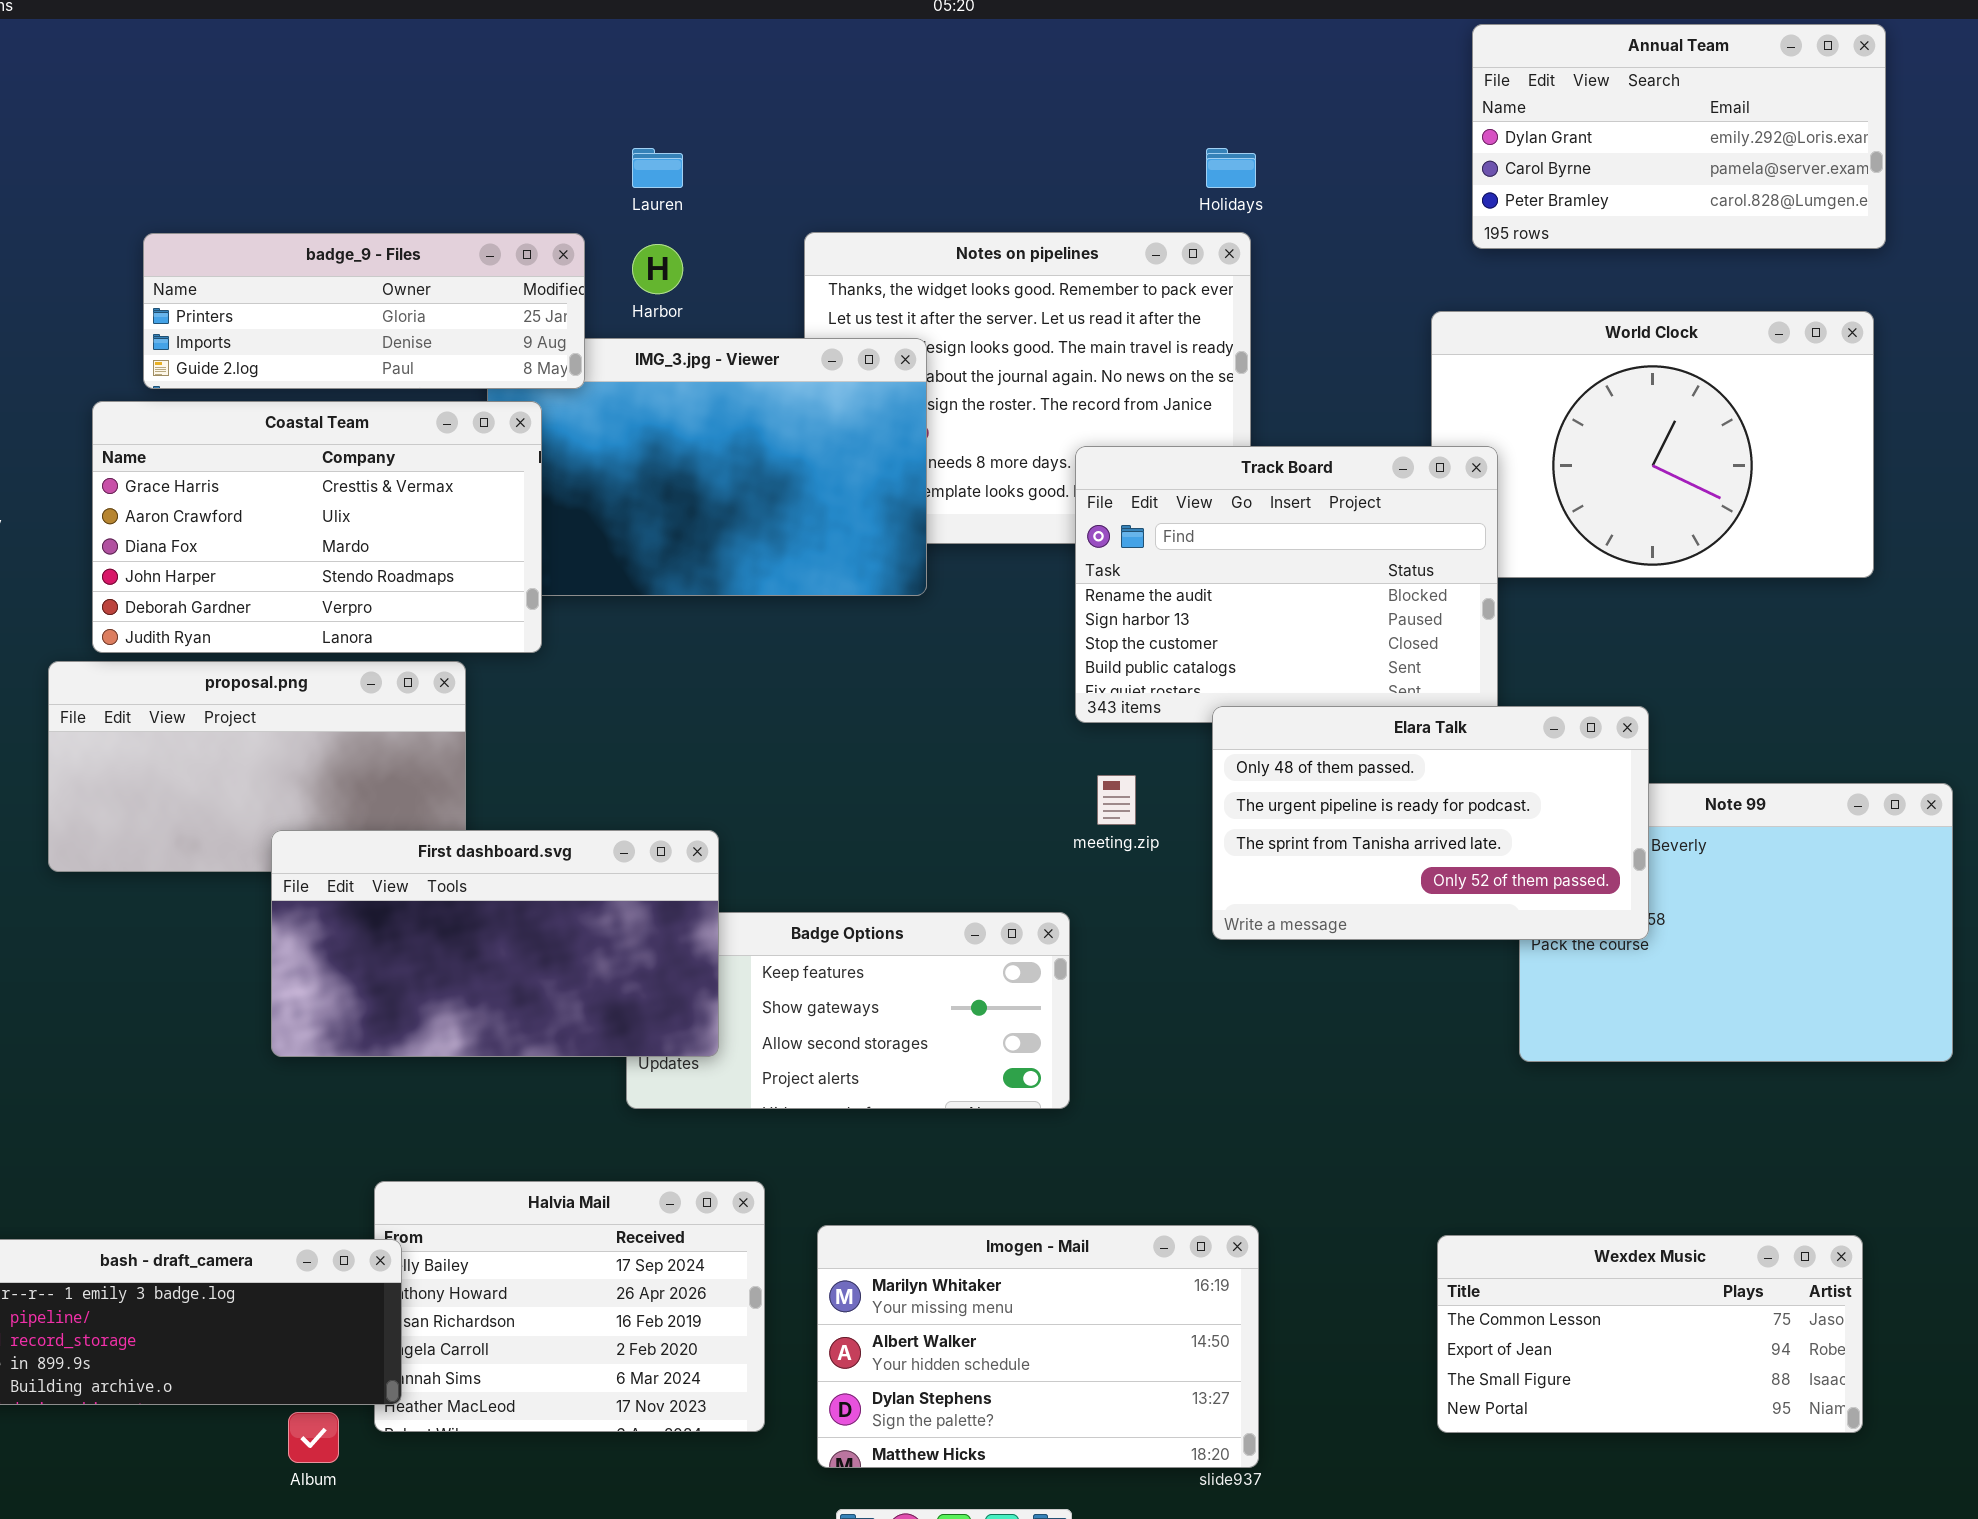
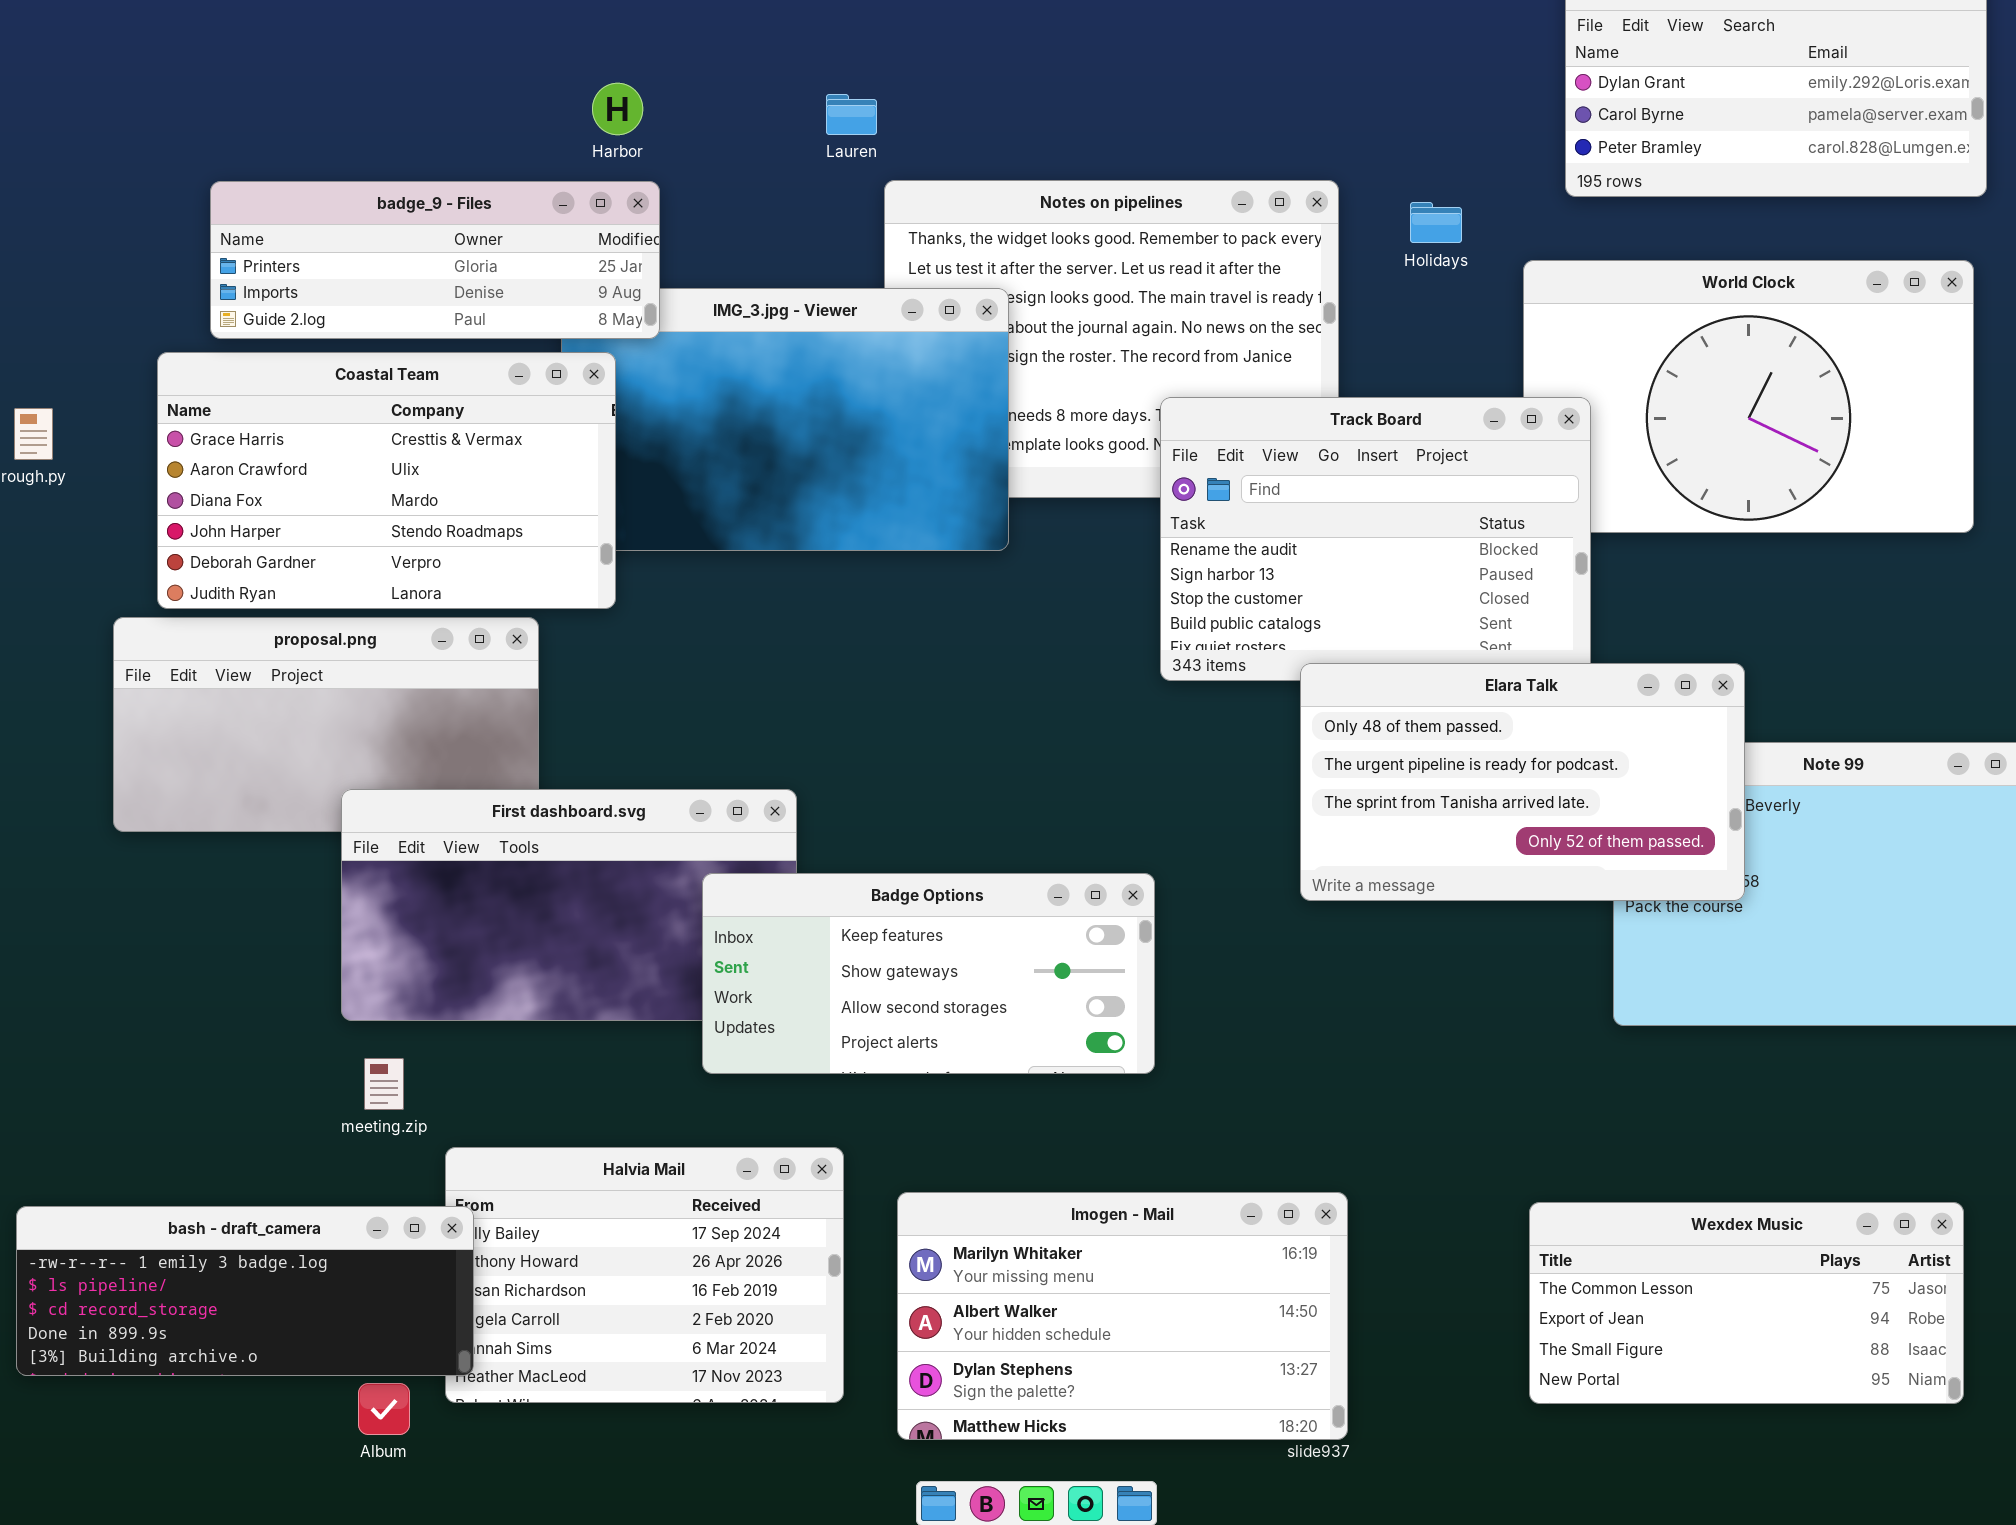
Lauren: [632,148,683,188] -> [826,94,877,135], moved
Holidays: [1206,148,1256,188] -> [1410,202,1462,243], moved
Harbor: [632,244,683,294] -> [592,83,643,135], moved
meeting.zip: [1097,775,1136,825] -> [364,1058,404,1110], moved
Badge Options: [626,912,1070,1109] -> [702,873,1155,1074], raised

